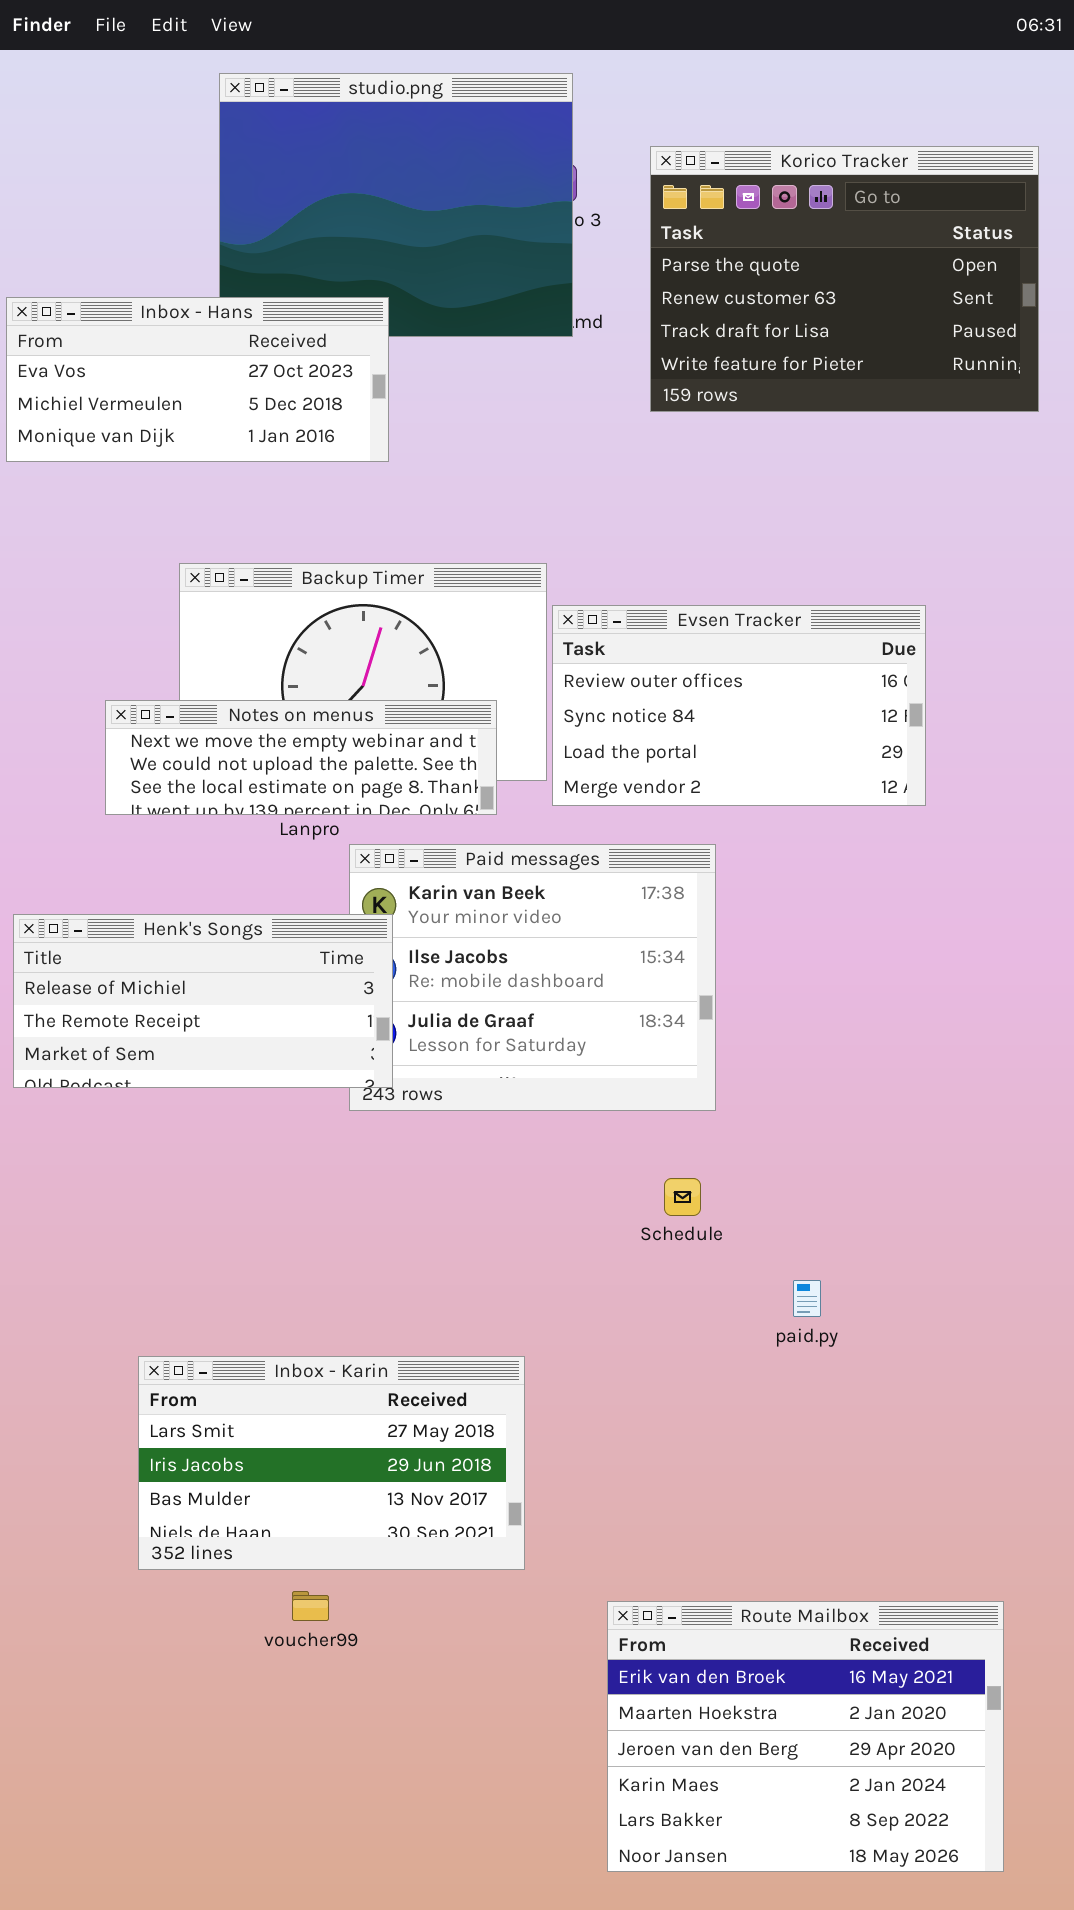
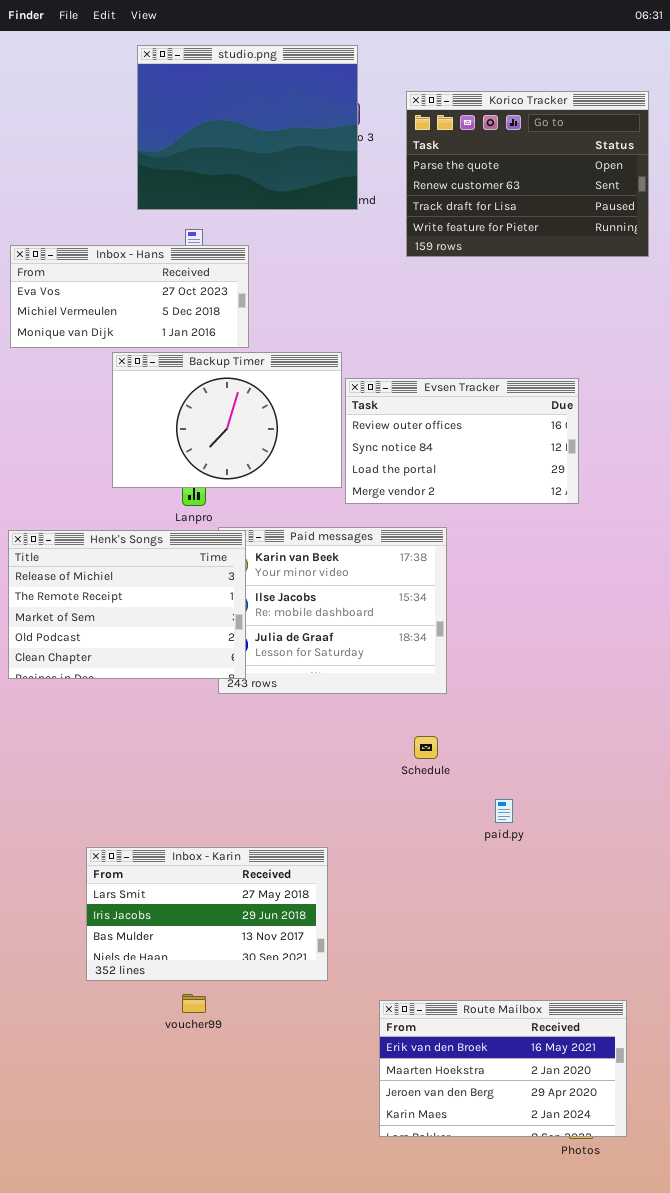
Inbox - Hans: [6,297,389,462] -> [10,245,249,348], moved
Notes on menus: [105,700,497,815] -> none, closed
Henk's Songs: [13,914,393,1088] -> [8,530,246,679], resized
Route Mailbox: [607,1601,1004,1872] -> [379,1000,627,1137], resized

